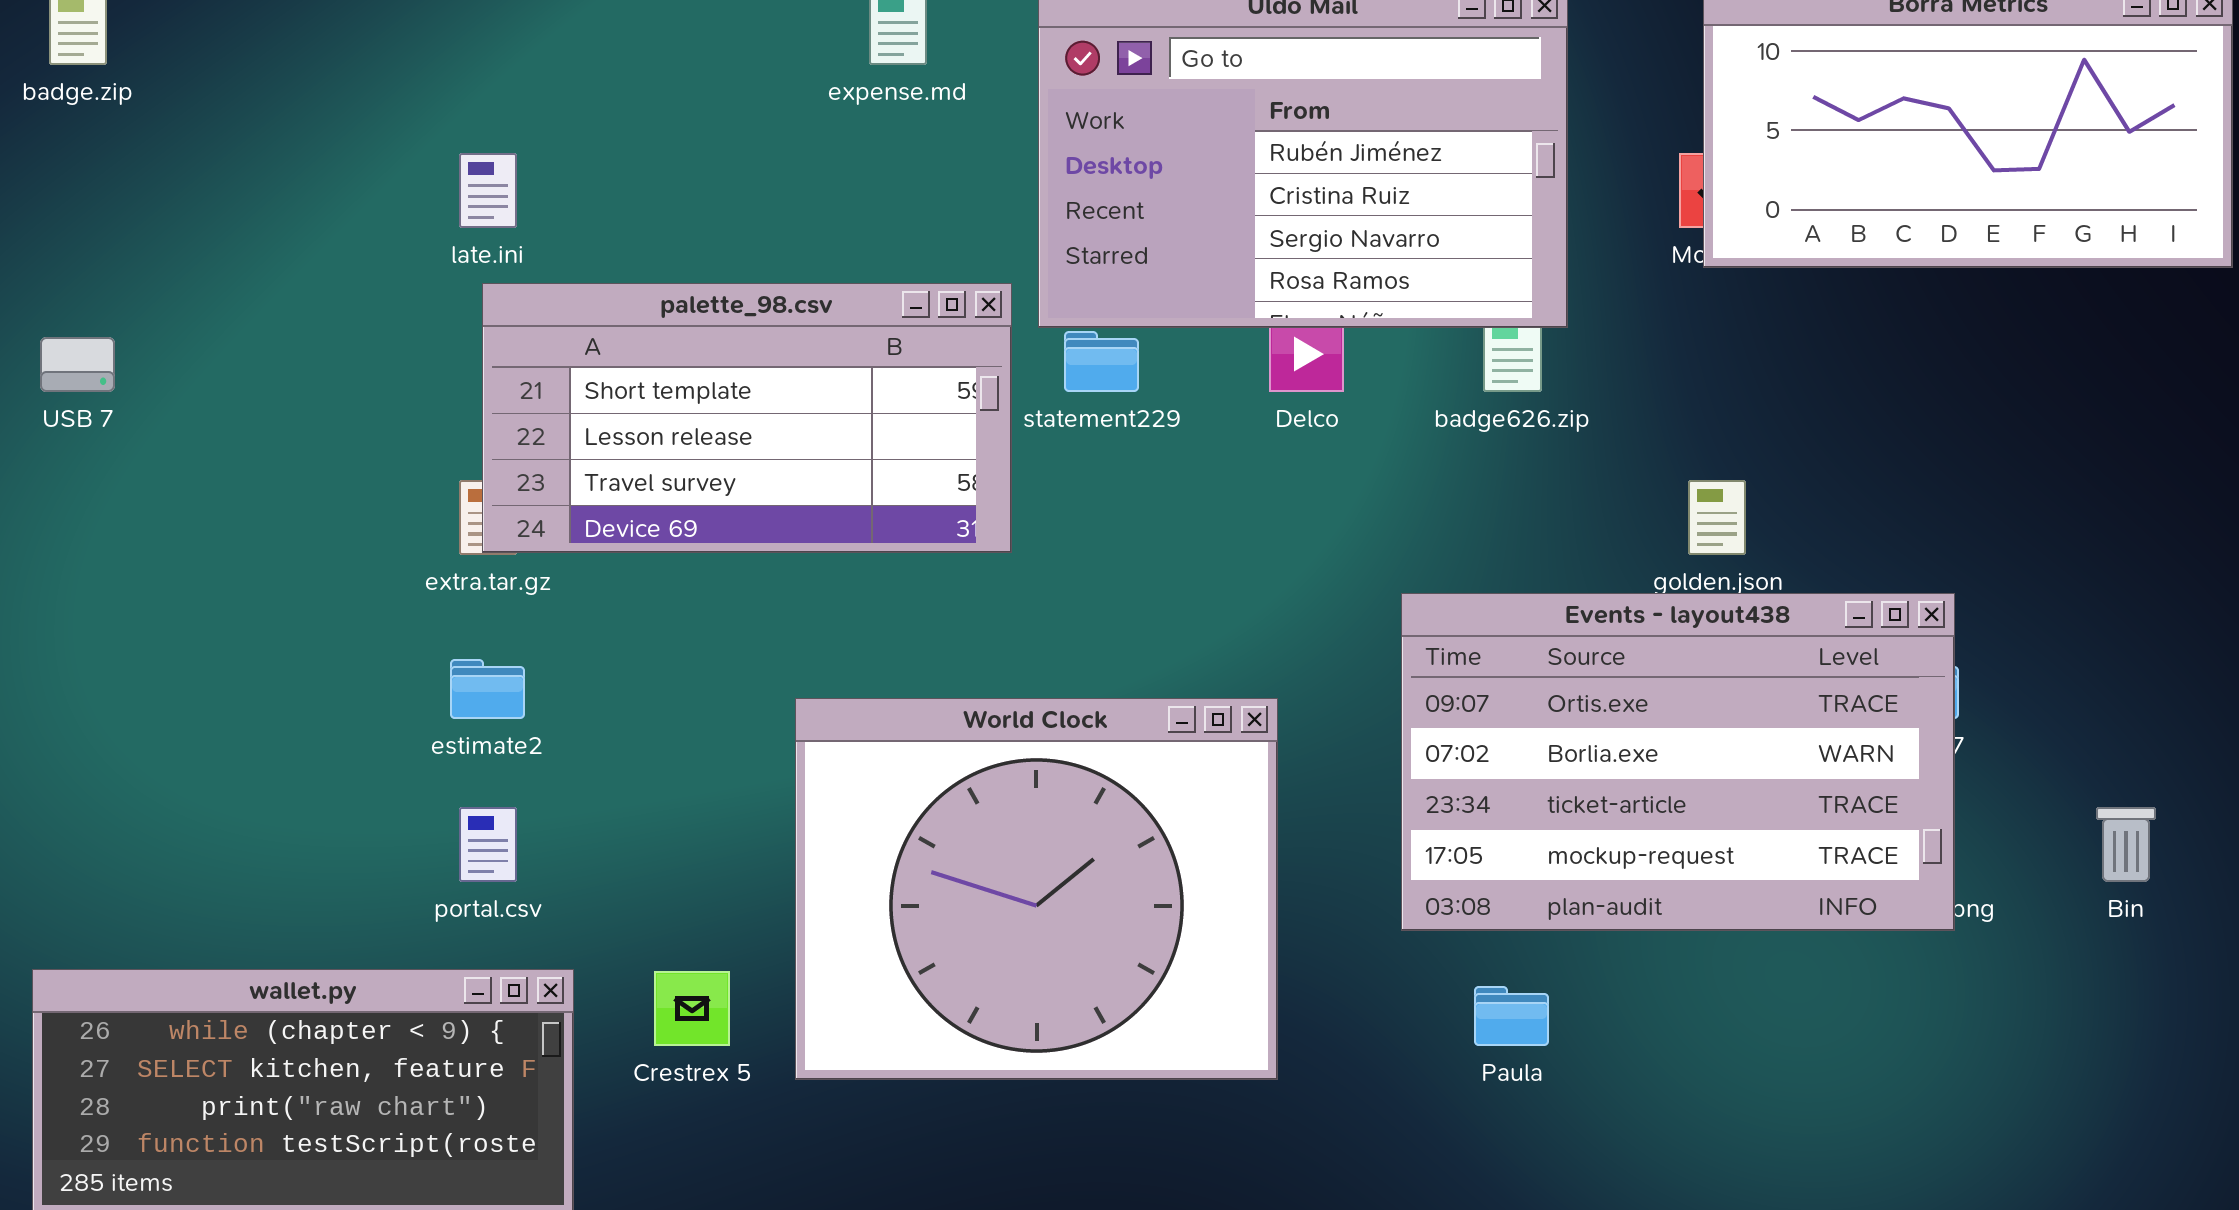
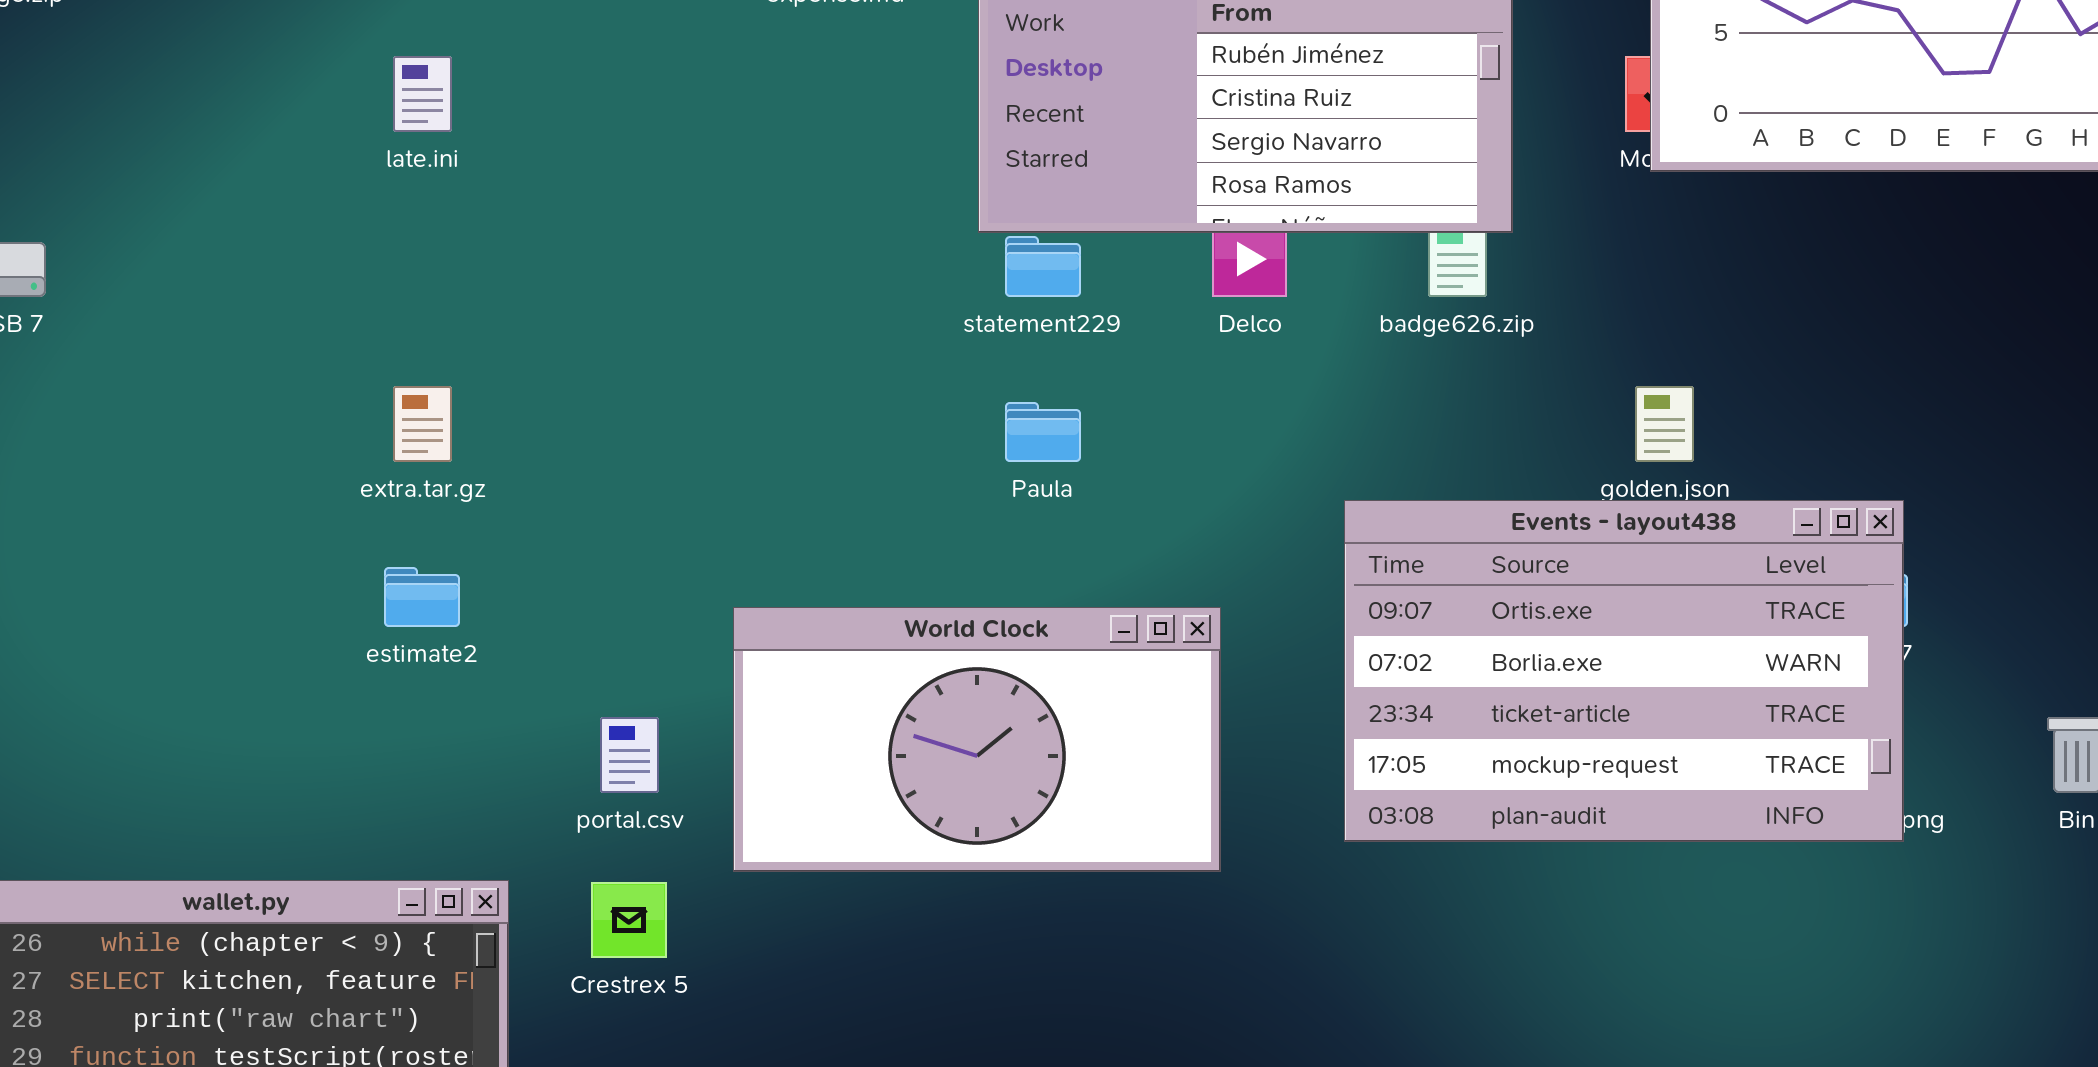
palette_98.csv: [482,283,1012,553] -> none, closed
World Clock: [795,698,1278,1080] -> [733,607,1221,872], resized
portal.csv: [459,807,517,882] -> [600,717,659,793], moved
Paula: [1474,986,1549,1046] -> [1005,402,1081,462], moved

